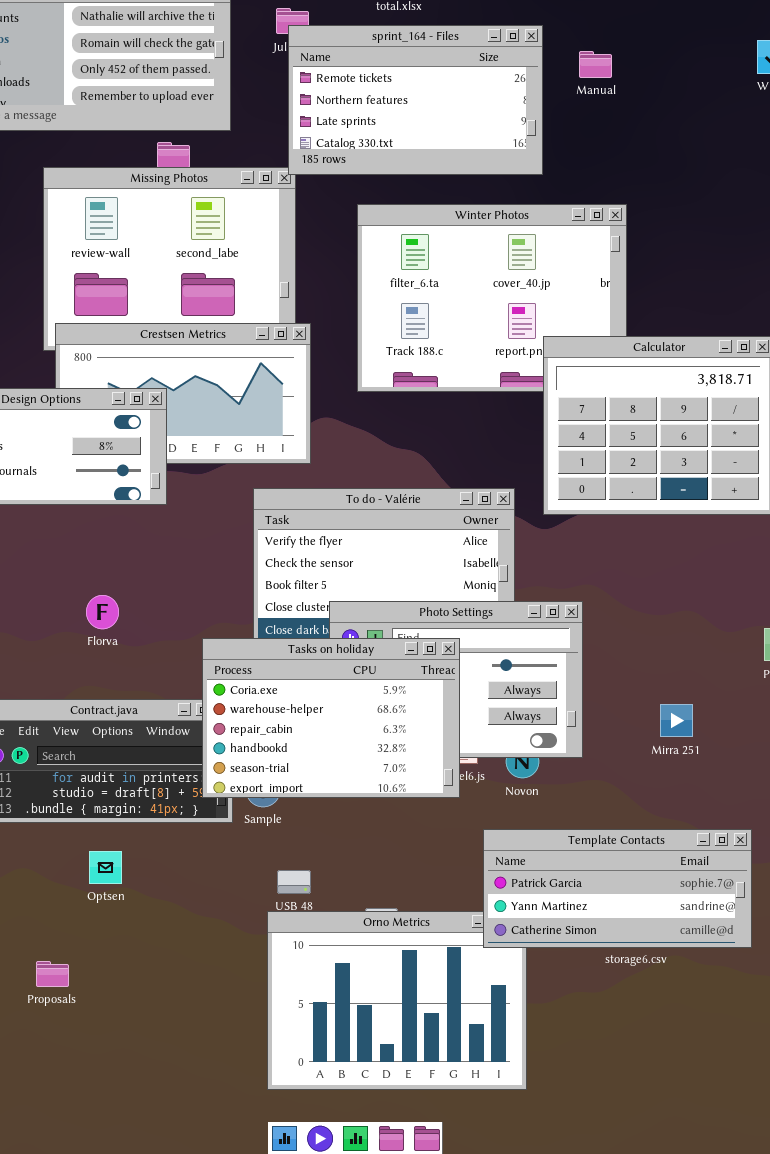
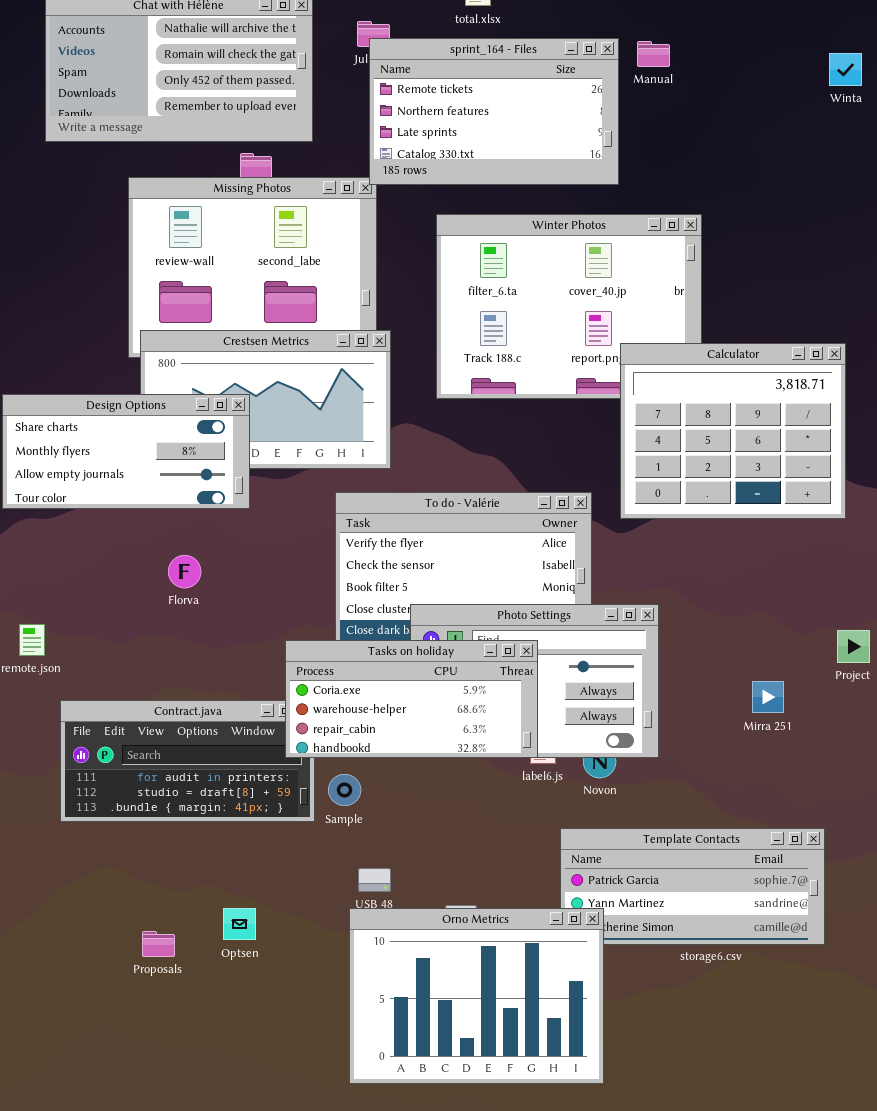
Manual: [579,51,612,78] -> [637,41,670,67], moved
Florva: [86,595,119,629] -> [168,555,201,588], moved
Tasks on holiday: [202,638,460,798] -> [285,640,538,758], resized
Mirra 251: [660,704,693,737] -> [752,681,784,713], moved
Optsen: [89,851,122,884] -> [223,908,256,940], moved
Orno Metrics: [267,911,527,1090] -> [349,908,604,1084], raised
Proposals: [36,961,69,987] -> [142,931,175,957], moved

